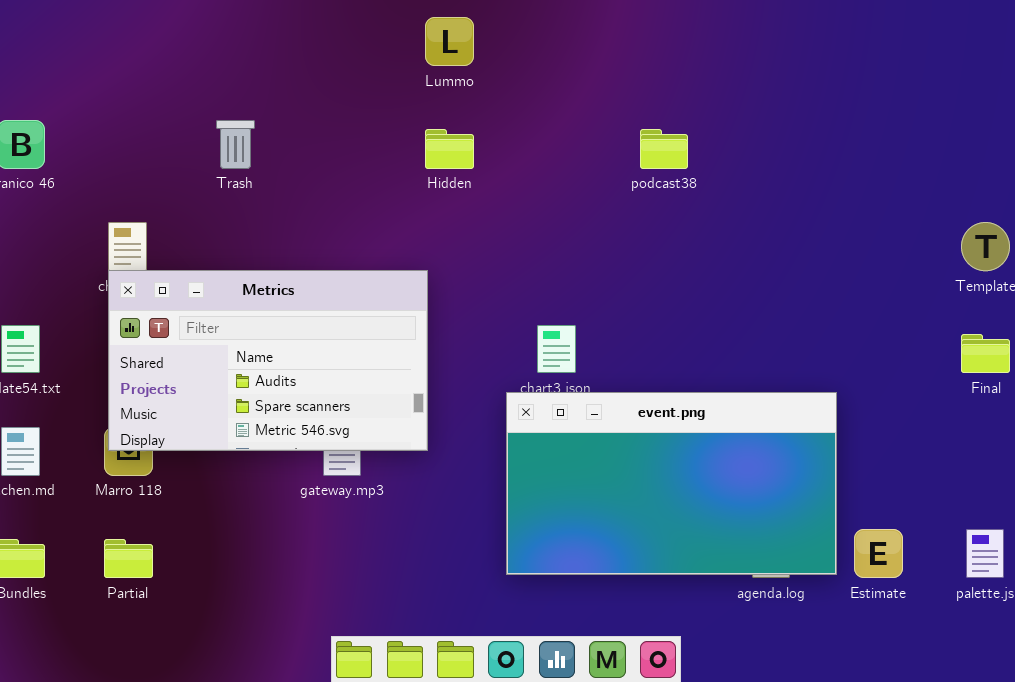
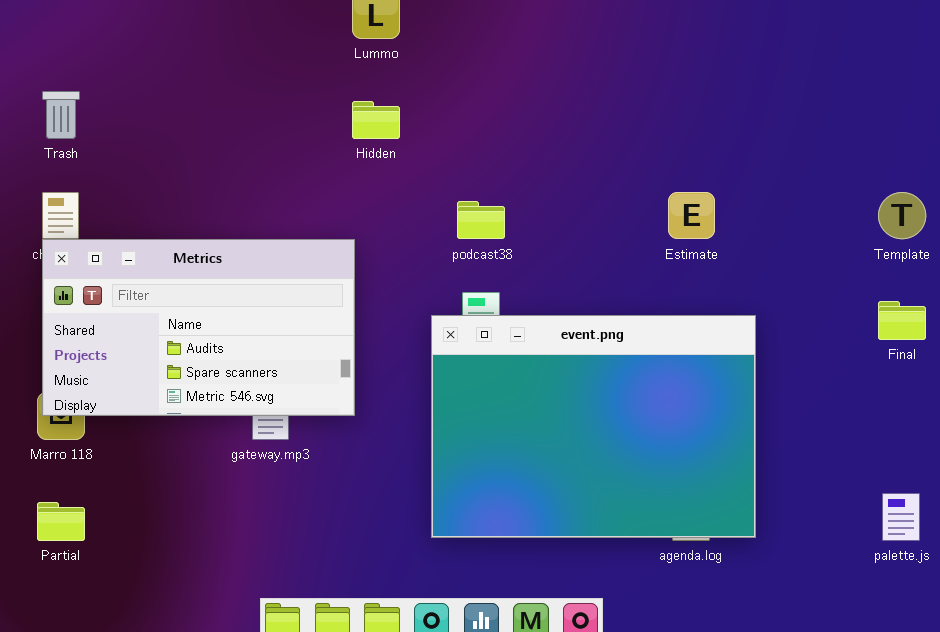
Trash: [216,120,255,169] -> [42,91,80,139], moved
podcast38: [640,129,688,169] -> [457,201,505,239], moved
event.png: [506,392,837,575] -> [431,315,756,538], resized
Estimate: [854,529,903,578] -> [668,192,715,239], moved

